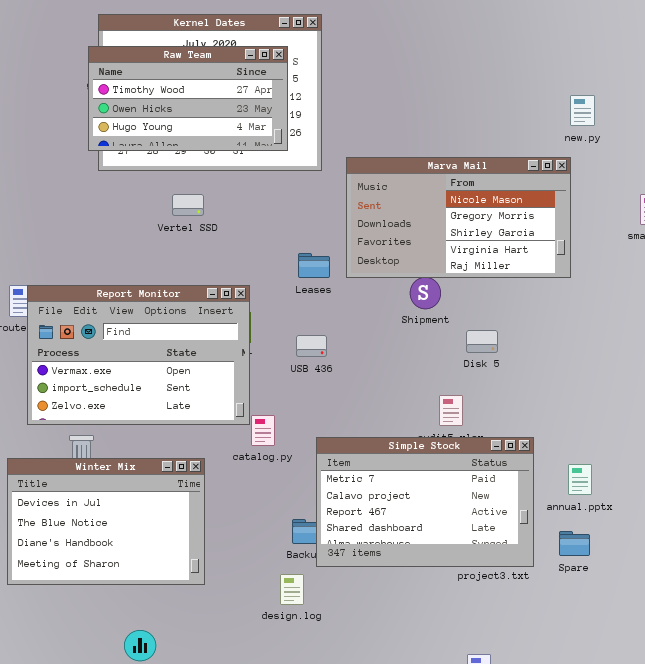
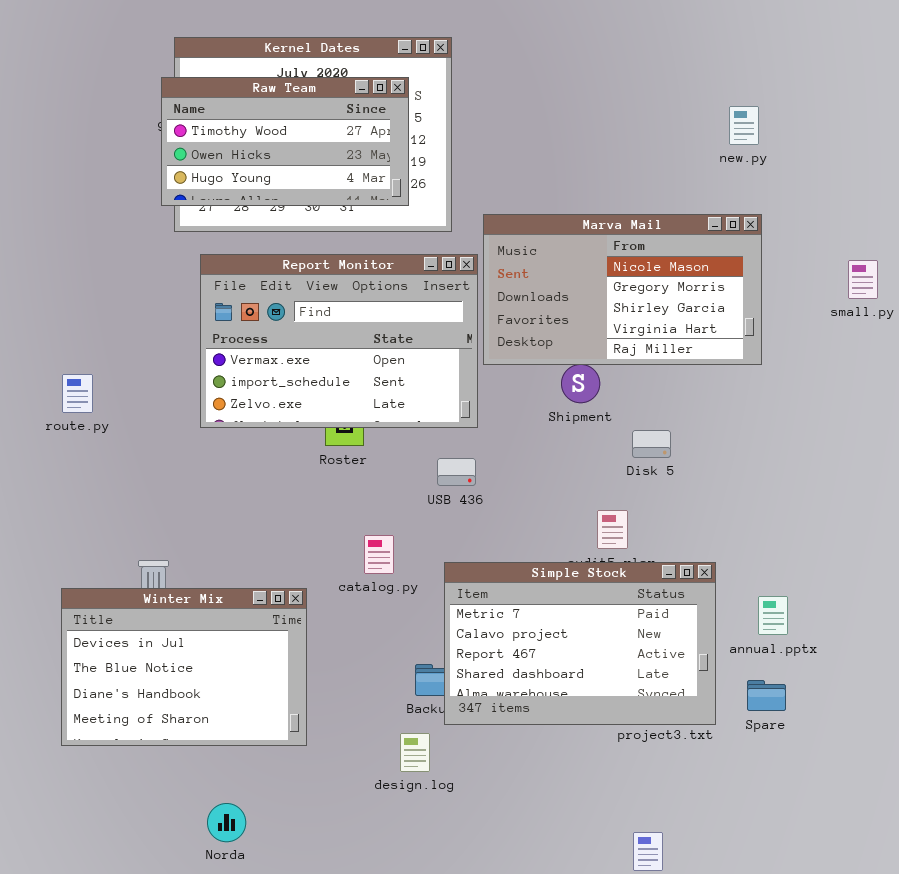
new.py: [570,95,595,126] -> [729,106,759,145], moved
Report Monitor: [27,285,250,425] -> [200,254,478,428], moved
USB 436: [296,335,327,357] -> [437,458,476,486], moved

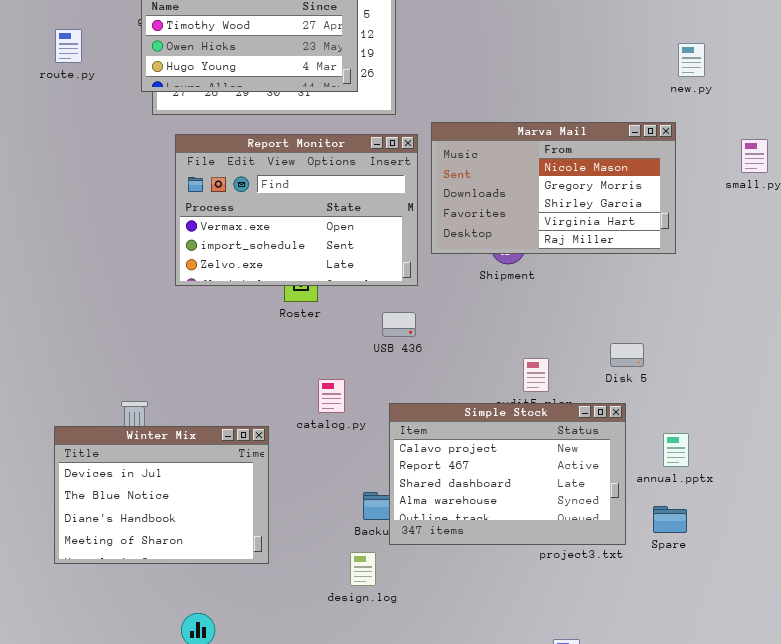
new.py: [729,106,759,145] -> [678,43,705,77], moved
Marva Mail: [483,214,762,365] -> [431,122,676,254], moved
route.py: [62,374,93,413] -> [55,29,82,63], moved
Disk 5: [632,430,671,458] -> [610,343,644,367], moved
Simple Stock: [444,562,716,725] -> [389,403,626,545], scrolled down 1 row

